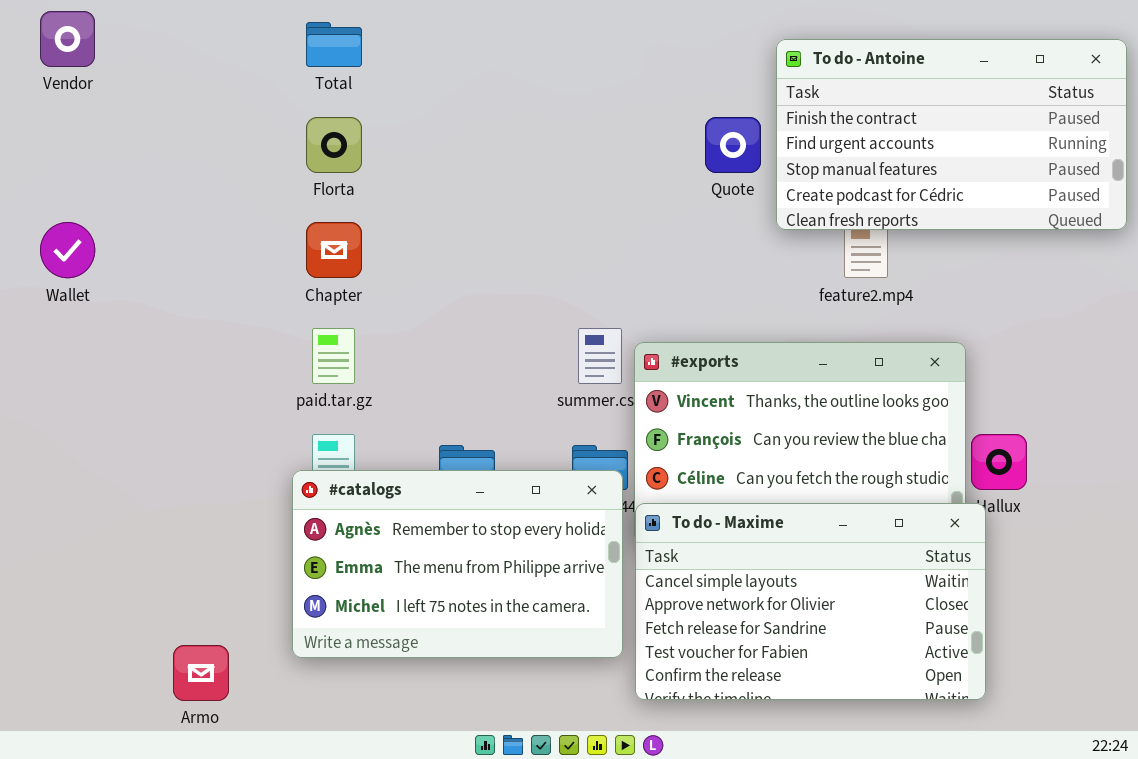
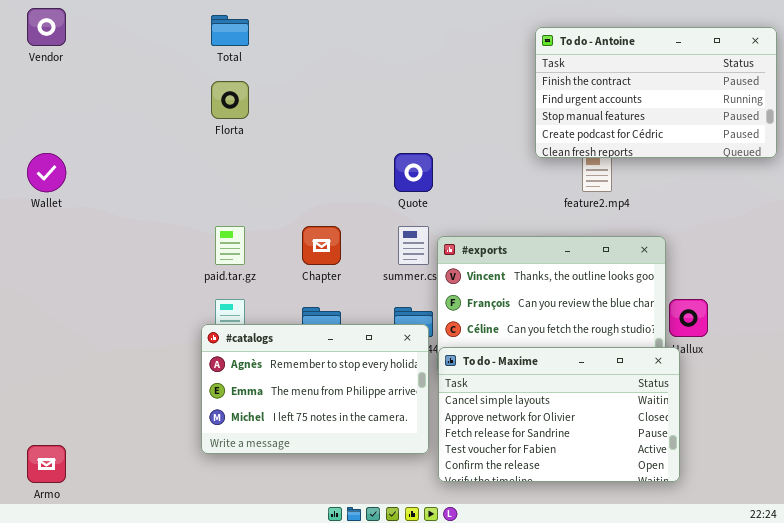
Quote: [705,117,761,173] -> [394,153,433,192], moved
Chapter: [306,222,362,278] -> [302,226,341,265], moved
Armo: [173,645,229,701] -> [27,445,66,483], moved

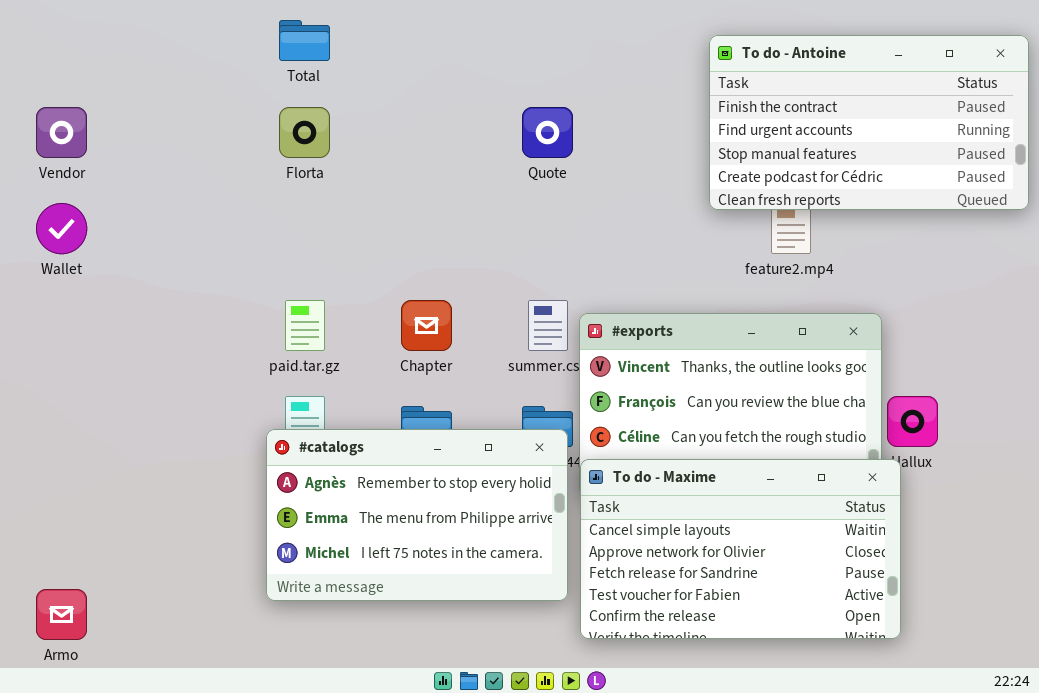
Vendor: [27,8,66,46] -> [36,107,87,158], moved
Quote: [394,153,433,192] -> [522,107,573,158], moved

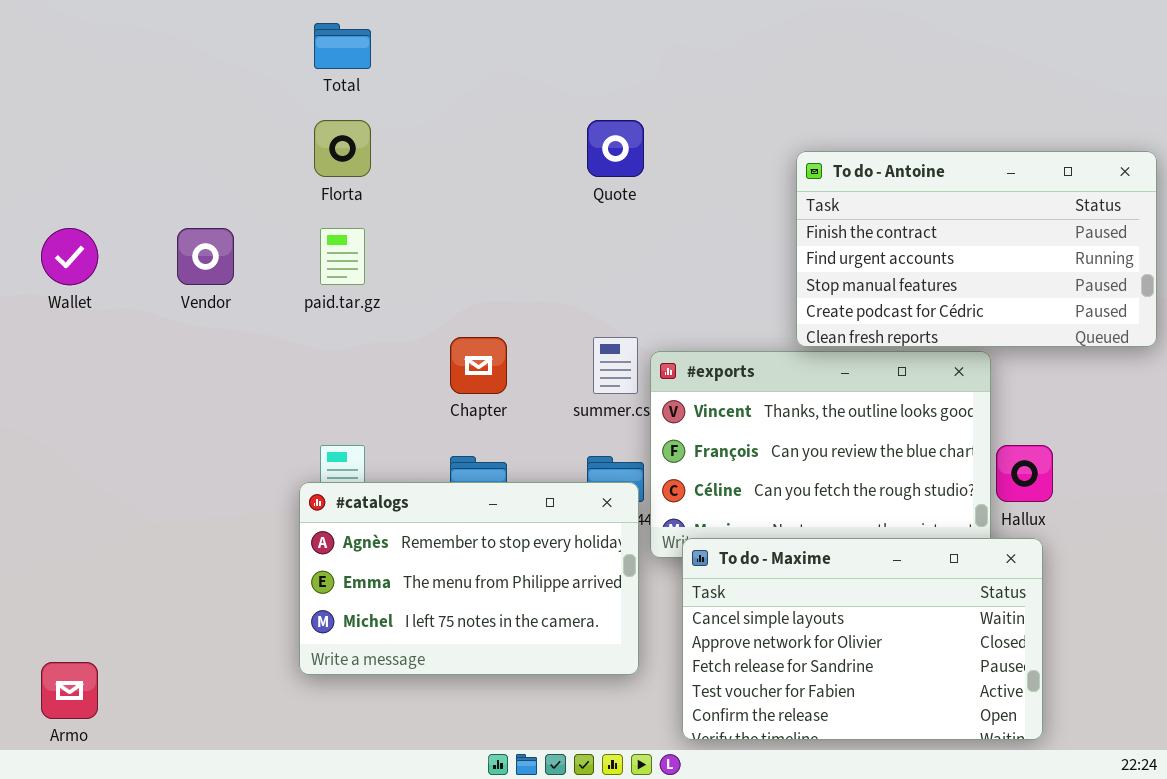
To do - Antoine: [709,35,1029,210] -> [796,151,1157,347], moved
Vendor: [36,107,87,158] -> [177,228,234,285], moved
paid.tar.gz: [285,300,325,351] -> [320,228,365,285], moved
To do - Maxime: [580,459,901,639] -> [682,538,1043,740], moved

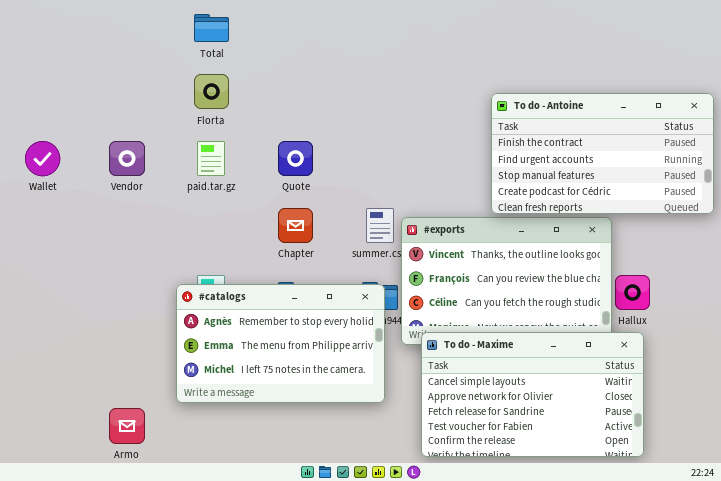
Quote: [587,120,644,177] -> [278,141,313,176], moved
#catalogs: [299,482,639,675] -> [176,284,385,403], moved
Armo: [41,662,98,719] -> [109,408,145,444], moved

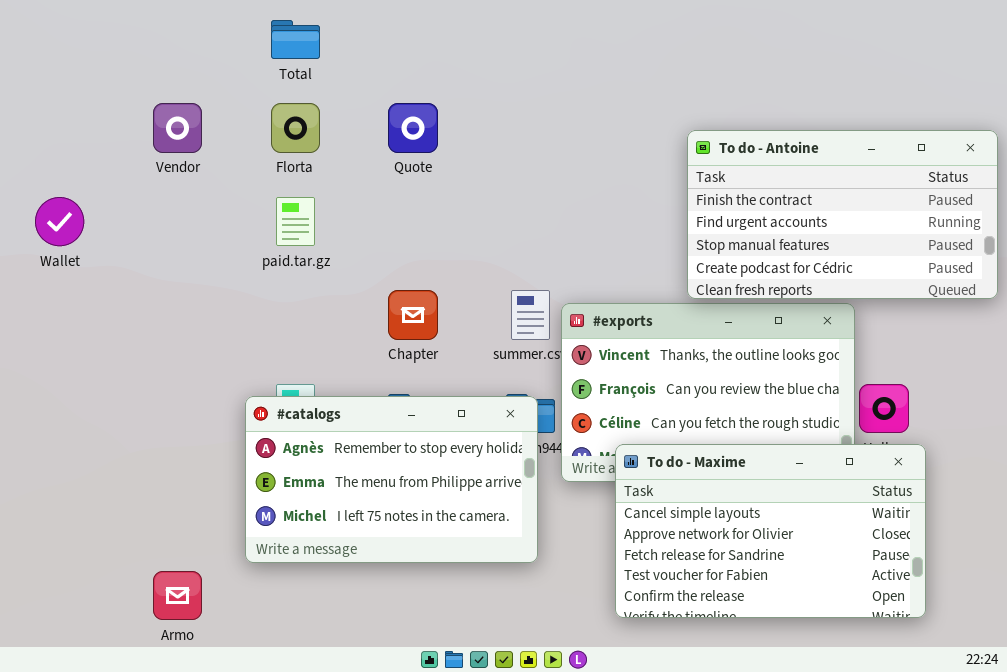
Vendor: [109,141,145,176] -> [153,103,202,153], moved
Quote: [278,141,313,176] -> [388,103,438,153], moved
To do - Maxime: [421,332,644,457] -> [615,444,926,618], moved

